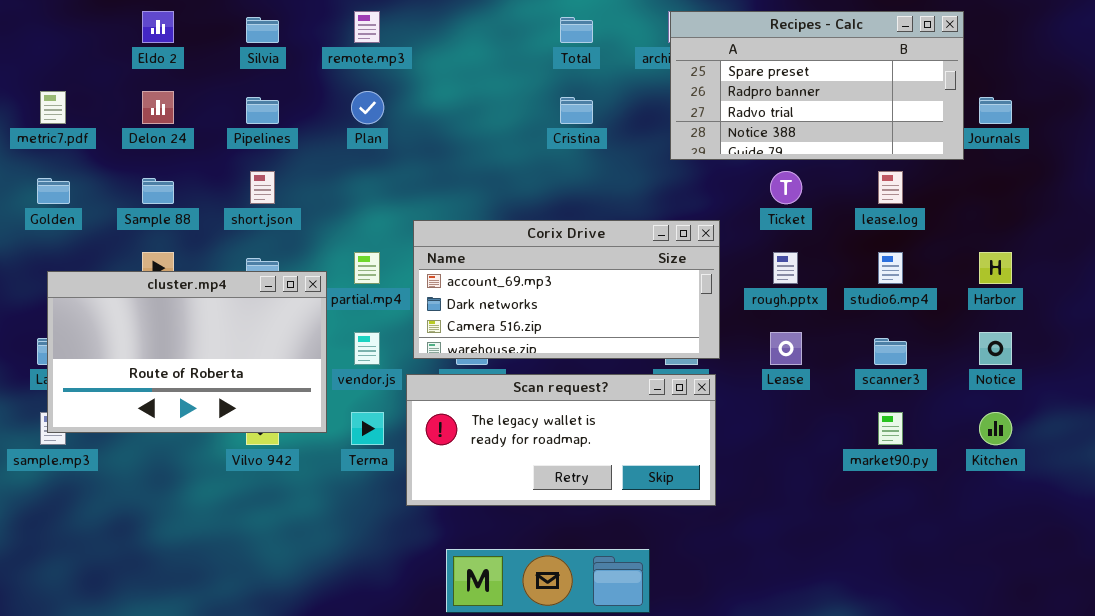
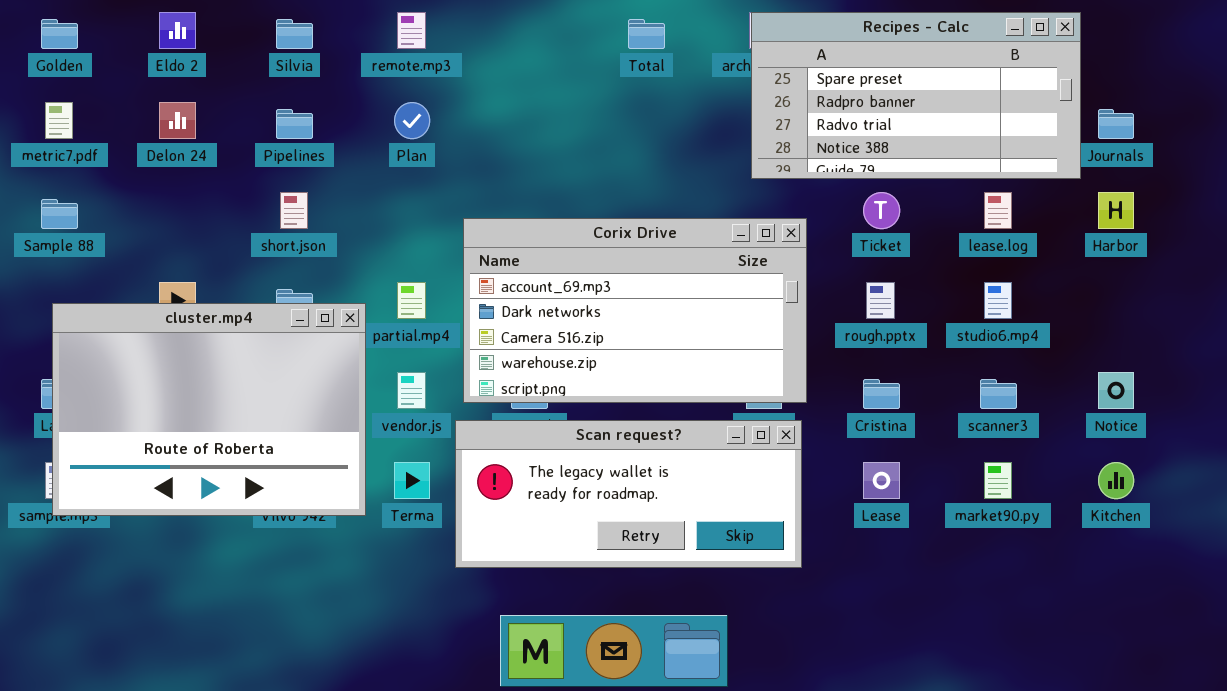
Cristina: [560,97,593,124] -> [863,379,900,409], moved
Golden: [37,178,70,204] -> [41,19,78,49], moved
Sample 88: [142,178,174,204] -> [41,199,78,229], moved
Corix Drive: [413,220,720,359] -> [463,218,807,403], resized
Harbor: [979,252,1012,284] -> [1098,192,1134,229], moved
cluster.mp4: [47,271,327,433] -> [52,303,366,516], resized
Lease: [770,332,802,365] -> [863,462,900,499], moved

